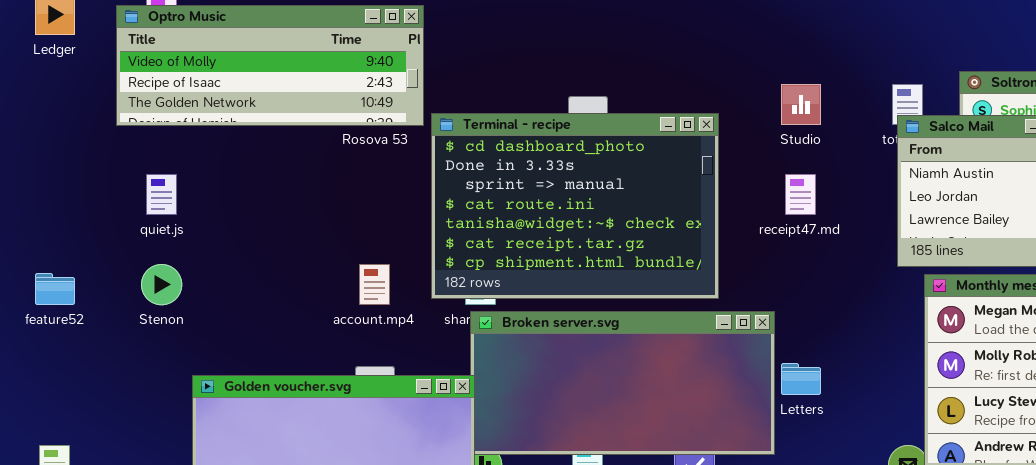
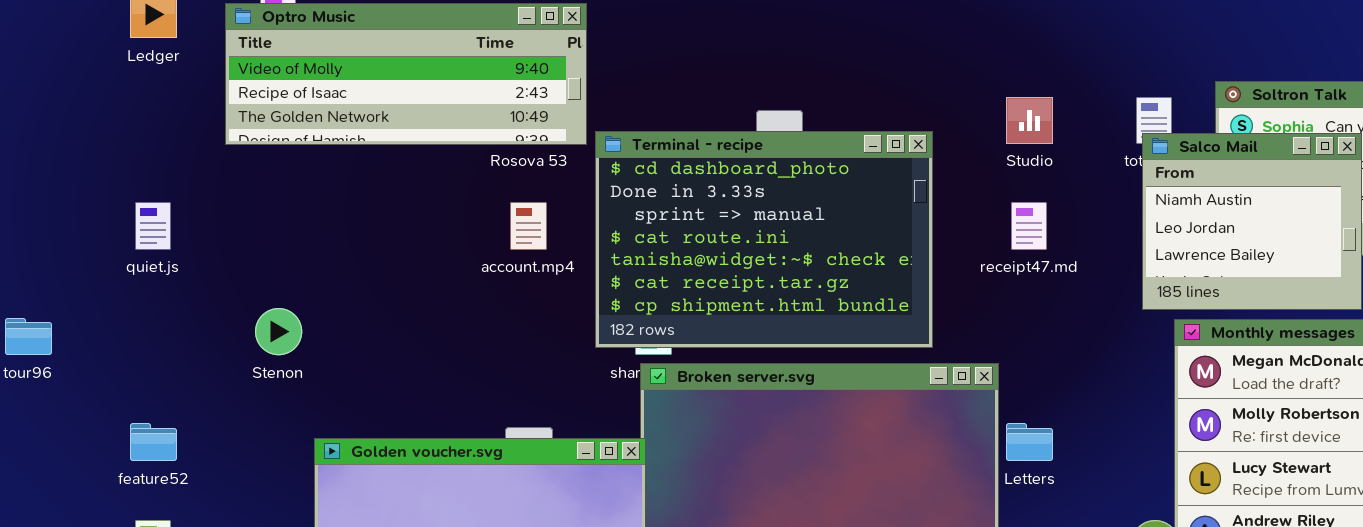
quiet.js: [146,174,177,215] -> [135,202,171,250], moved
account.mp4: [359,264,390,305] -> [510,202,547,250], moved
feature52: [35,273,75,305] -> [130,423,177,461], moved

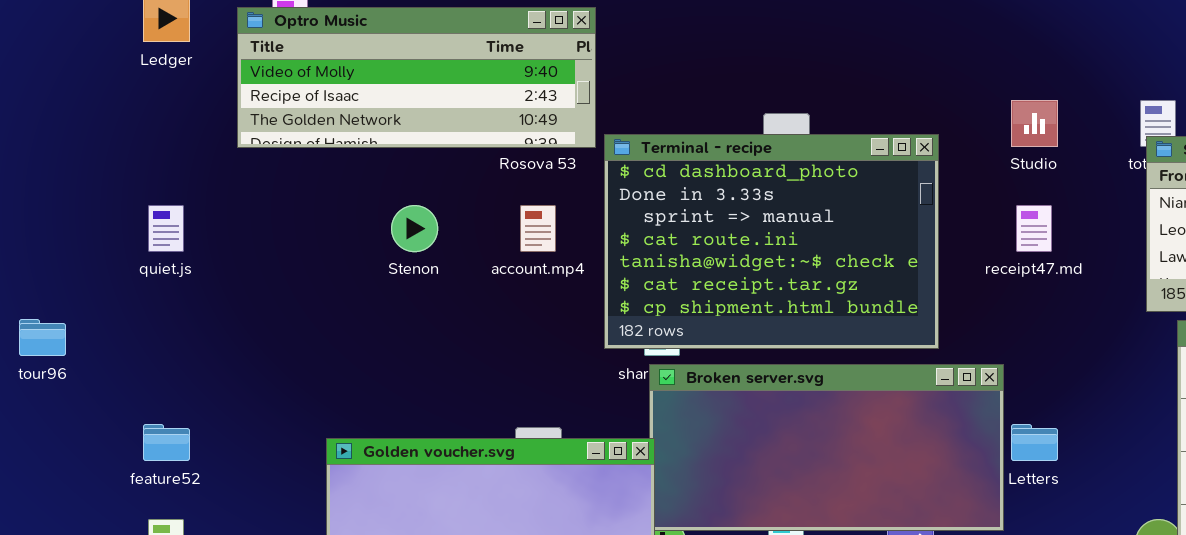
Stenon: [255,308,302,355] -> [391,205,438,252], moved

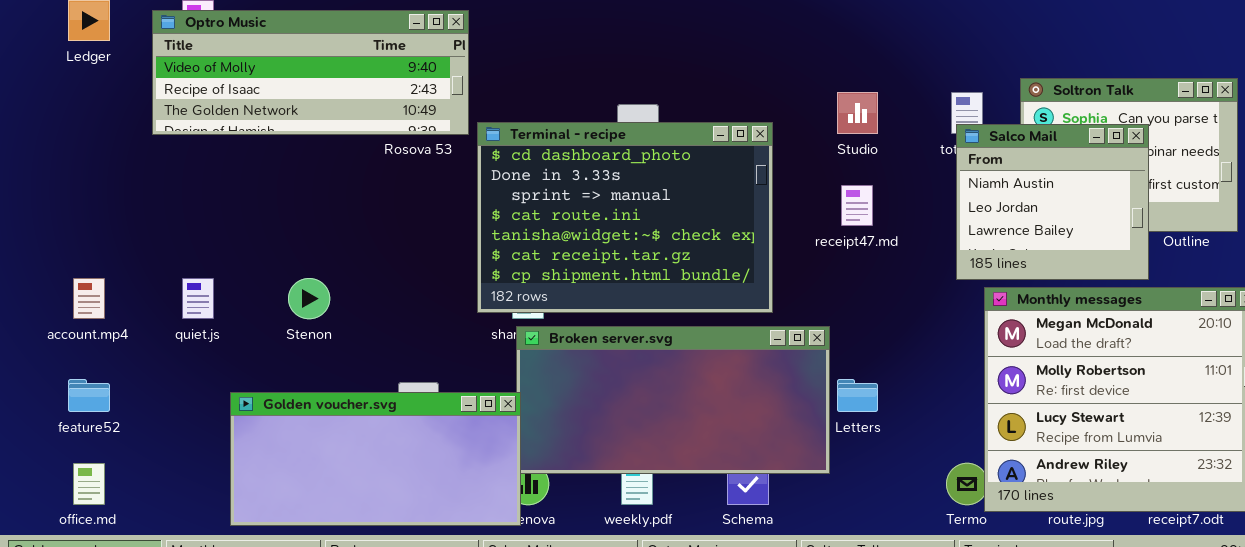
quiet.js: [148,205,184,252] -> [182,278,214,319], moved
Stenon: [391,205,438,252] -> [288,278,330,319], moved
account.mp4: [520,205,556,252] -> [73,278,105,319], moved

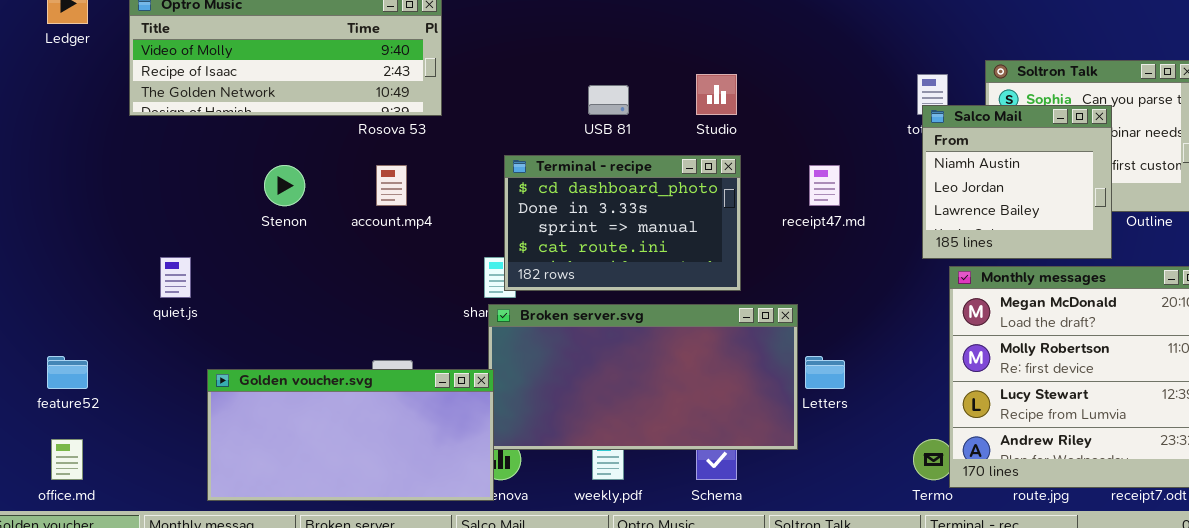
Studio: [837,92,878,134] -> [696,74,737,115], moved
Terminal - recipe: [477,122,773,313] -> [504,155,741,291], resized
account.mp4: [73,278,105,319] -> [376,165,407,206], moved
Stenon: [288,278,330,319] -> [264,165,305,206], moved

